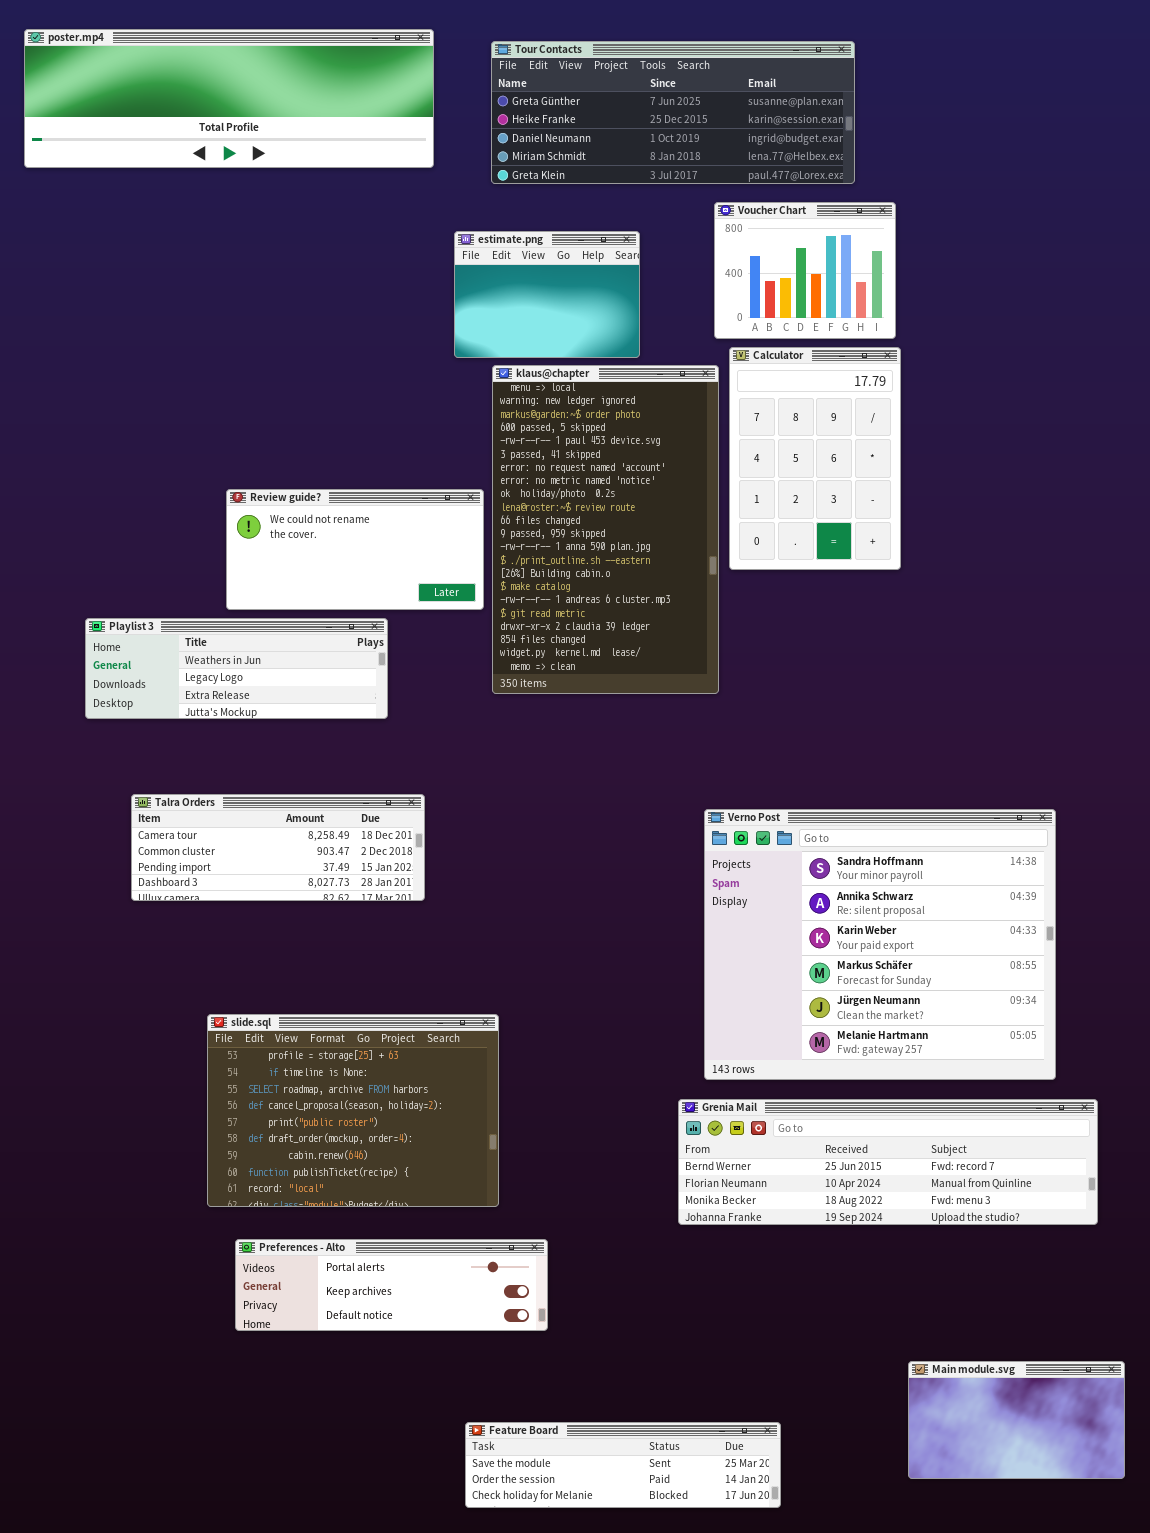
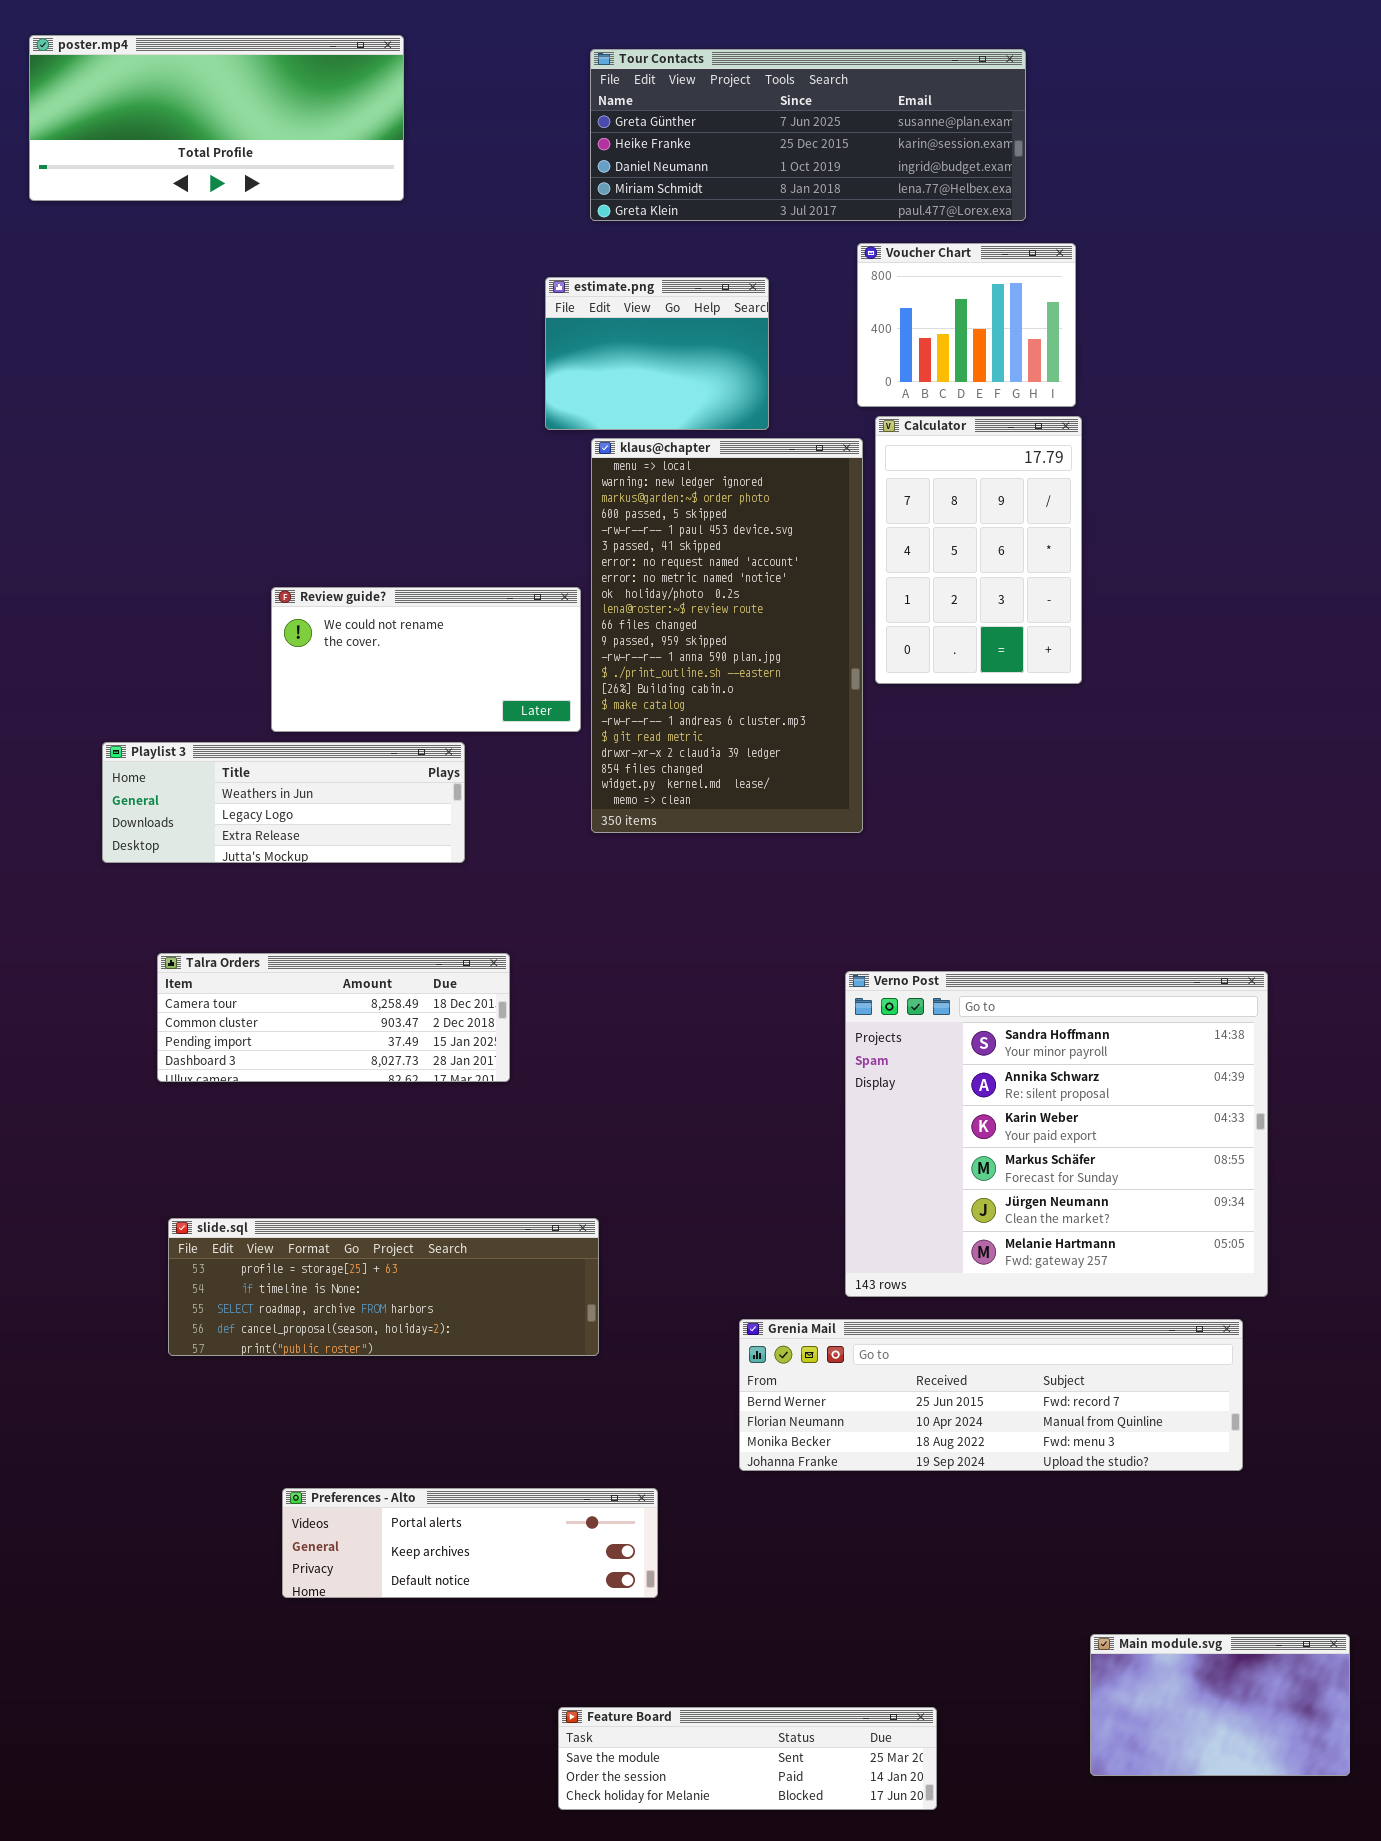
poster.mp4: [24,29,434,168] -> [29,35,404,201], resized
slide.sql: [207,1014,499,1207] -> [168,1218,599,1356], resized
Grenia Mail: [678,1099,1098,1225] -> [739,1319,1243,1471], moved

